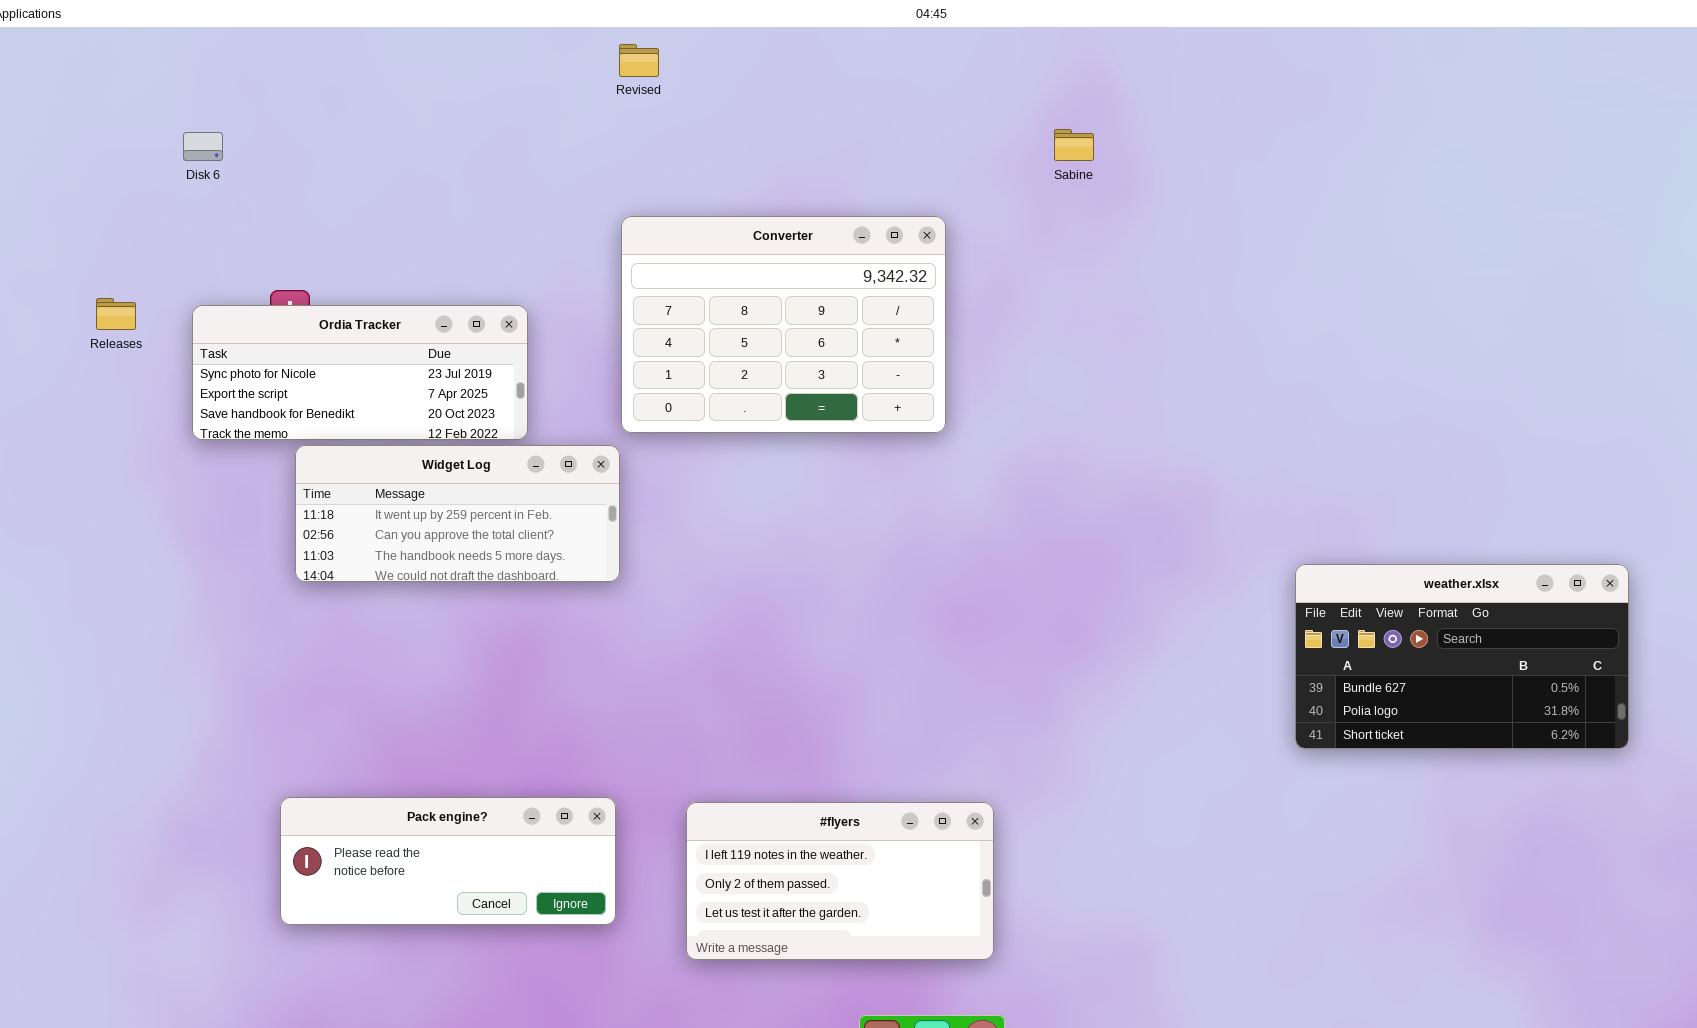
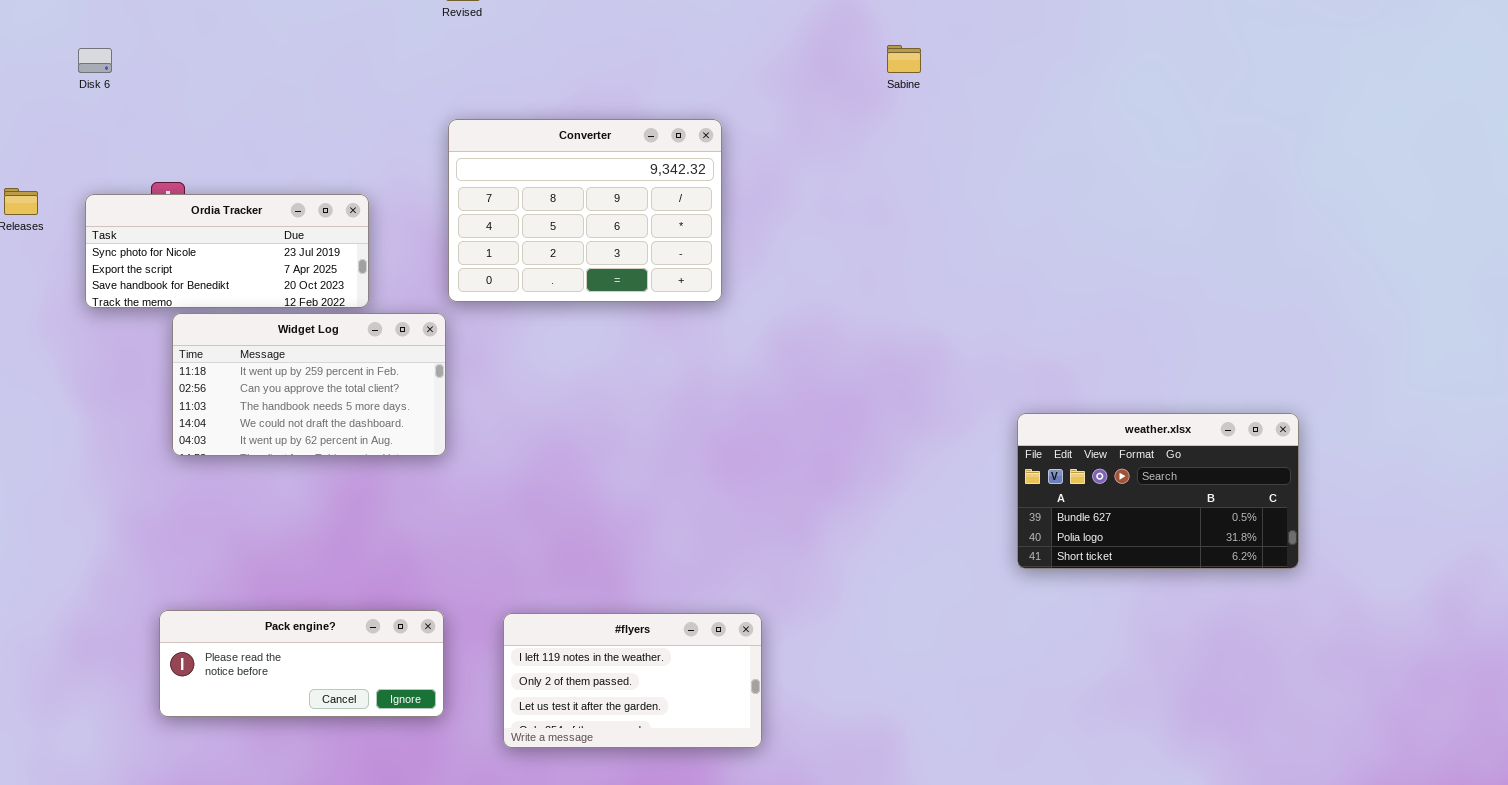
Sabine: [1054,129,1094,161] -> [887,45,921,73], moved
Widget Log: [295,445,620,582] -> [172,313,446,456], resized

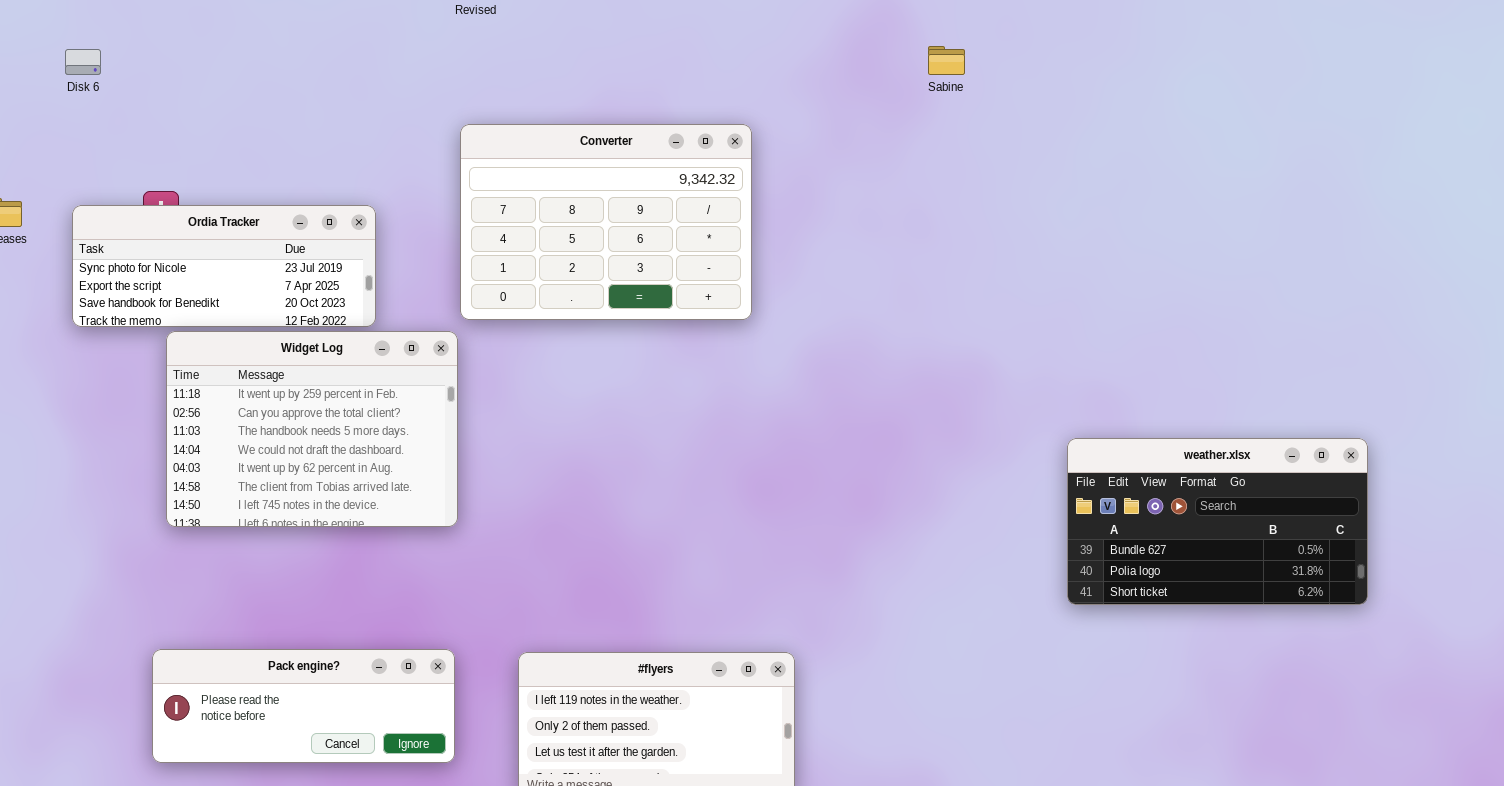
Widget Log: [172,313,446,456] -> [166,331,458,527], resized

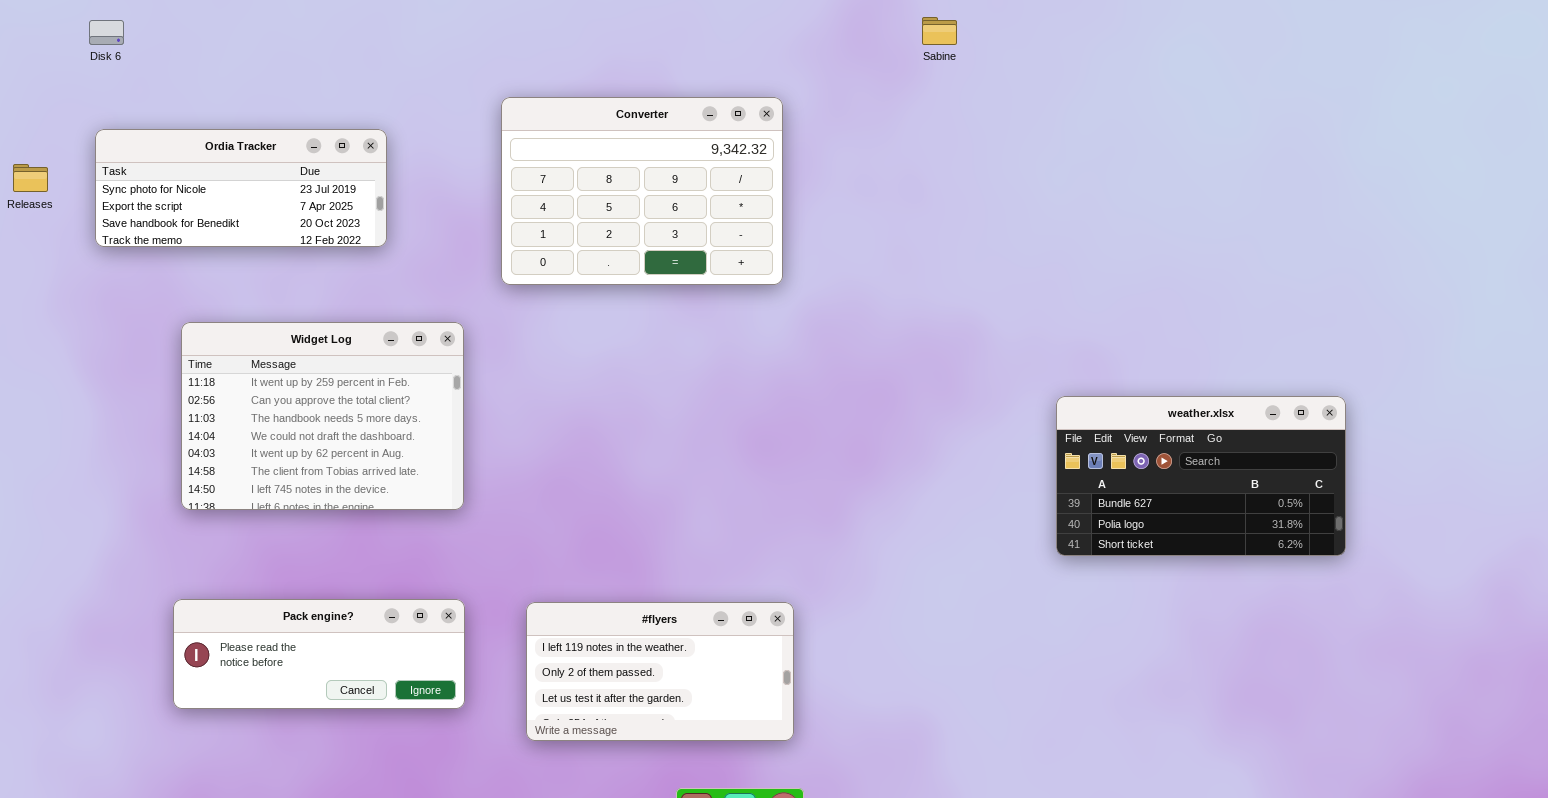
Converter: [460,124,752,320] -> [501,97,783,285], moved
Ordia Tracker: [72,205,376,327] -> [95,129,387,247], moved
Widget Log: [166,331,458,527] -> [181,322,464,510], moved

